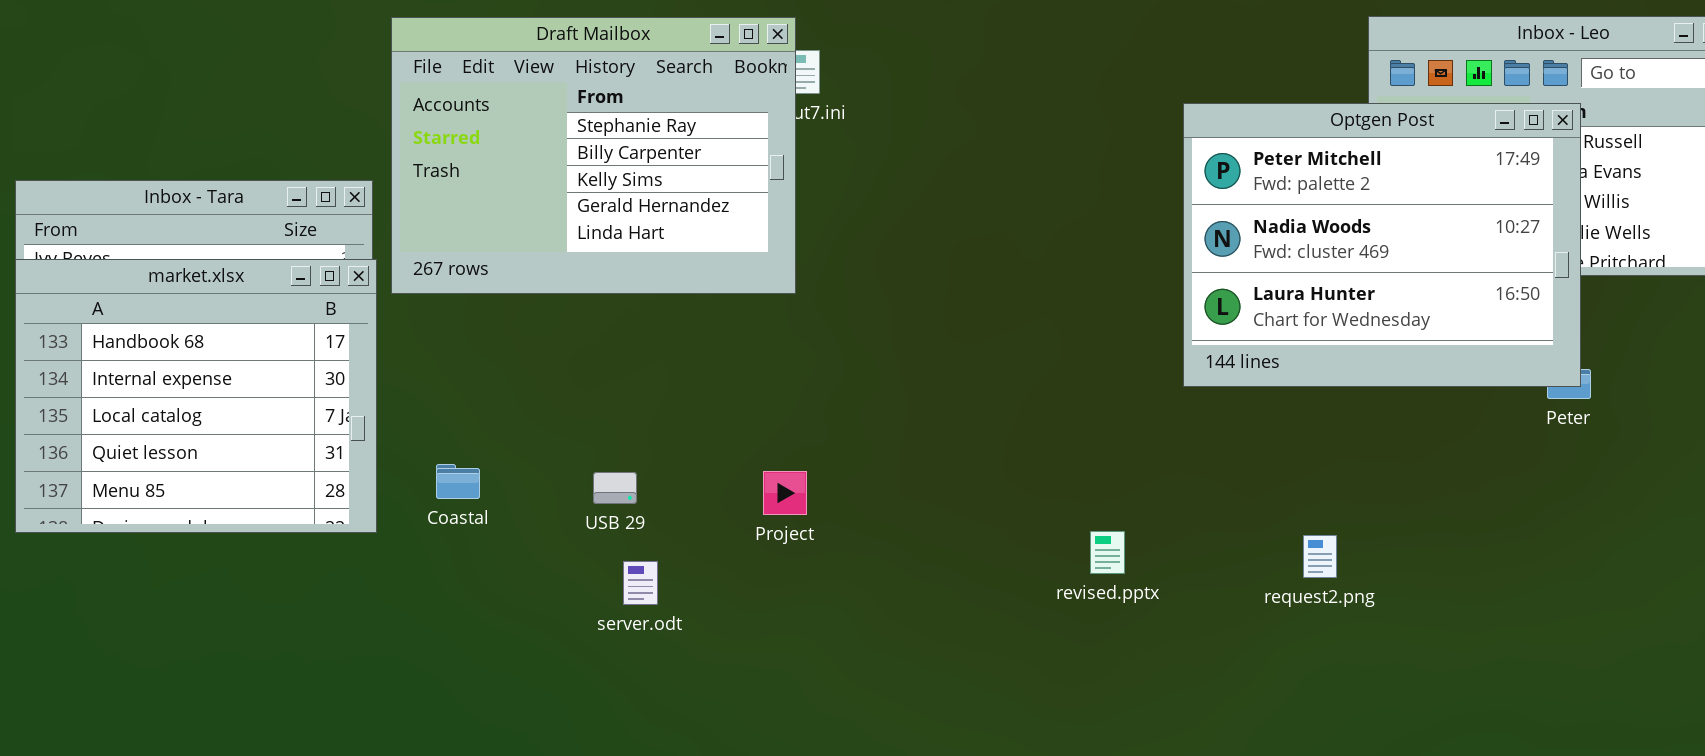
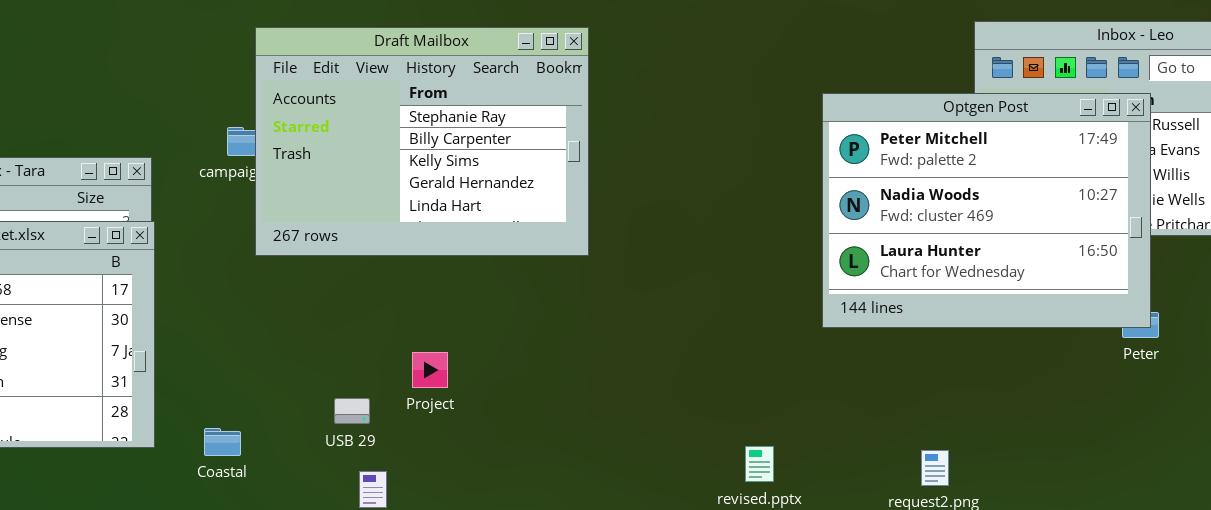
Draft Mailbox: [391,17,796,294] -> [255,27,589,256], moved
Coastal: [436,464,480,499] -> [204,428,241,456], moved
Project: [763,471,807,515] -> [412,352,448,388], moved

